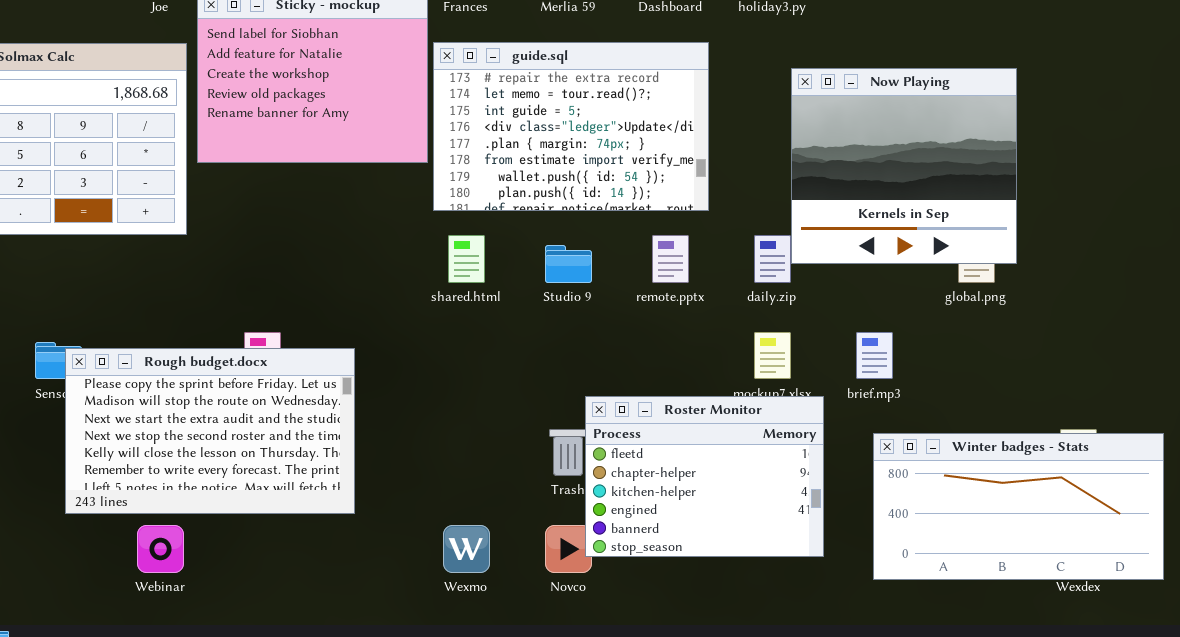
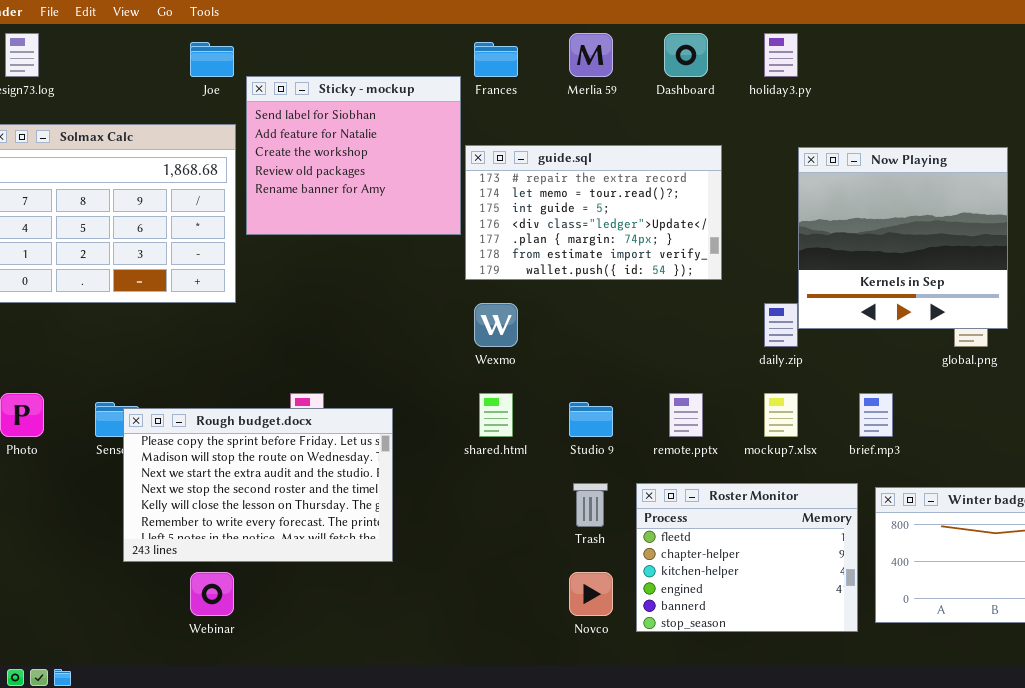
guide.sql: [433,42,709,211] -> [465,145,722,280], resized
shared.html: [448,235,485,283] -> [479,393,513,437], moved
remote.pptx: [652,235,689,283] -> [669,393,703,437], moved
Studio 9: [545,245,592,283] -> [569,402,613,437], moved
Roster Monitor: [585,396,824,557] -> [636,483,858,632], moved
Wexmo: [443,525,490,573] -> [474,303,518,347], moved

